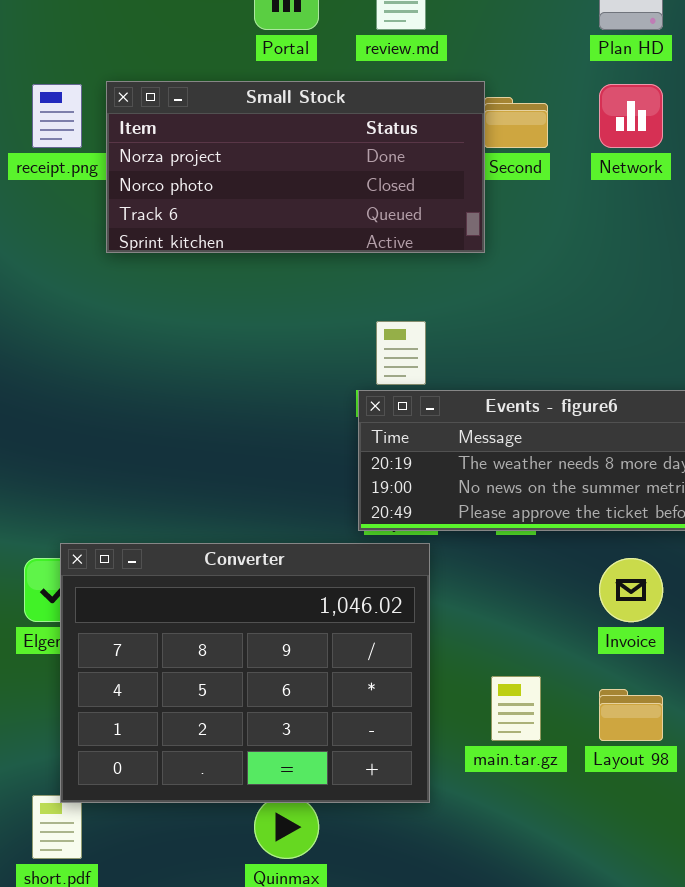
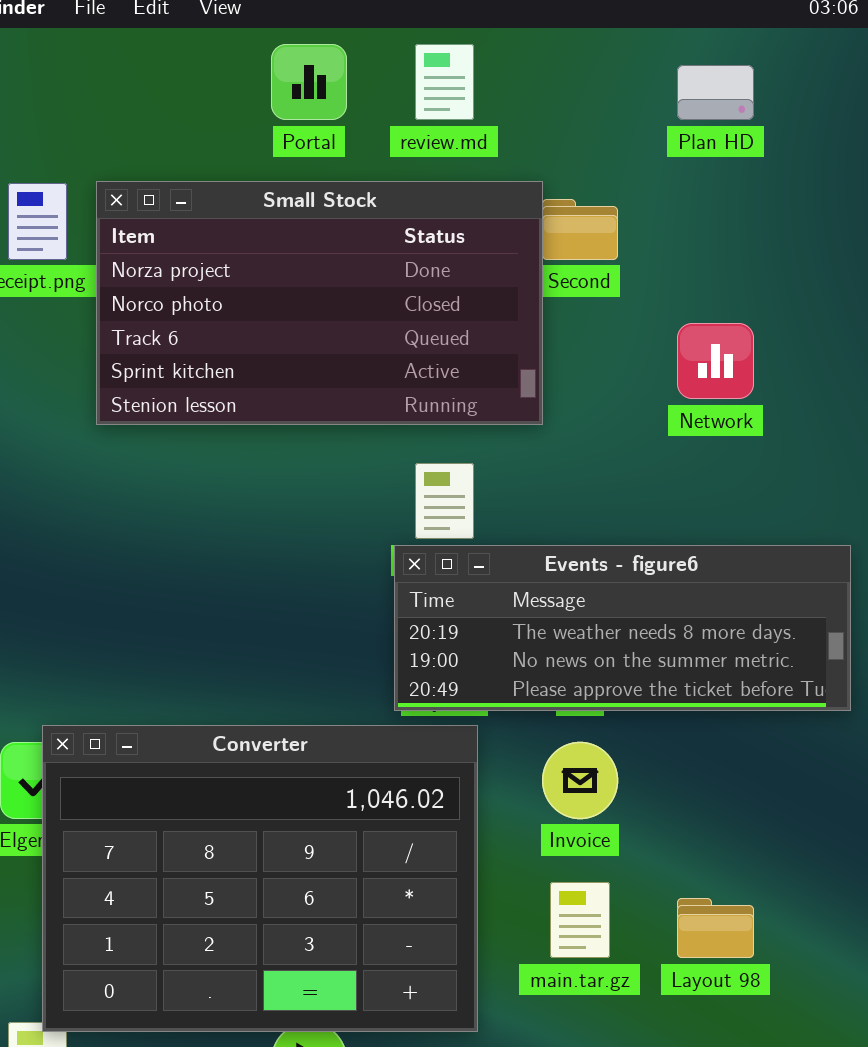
Small Stock: [106,81,485,253] -> [96,181,543,425], resized
Network: [599,84,663,148] -> [677,323,754,399], moved
Invoice: [599,558,663,622] -> [542,742,618,819], moved

